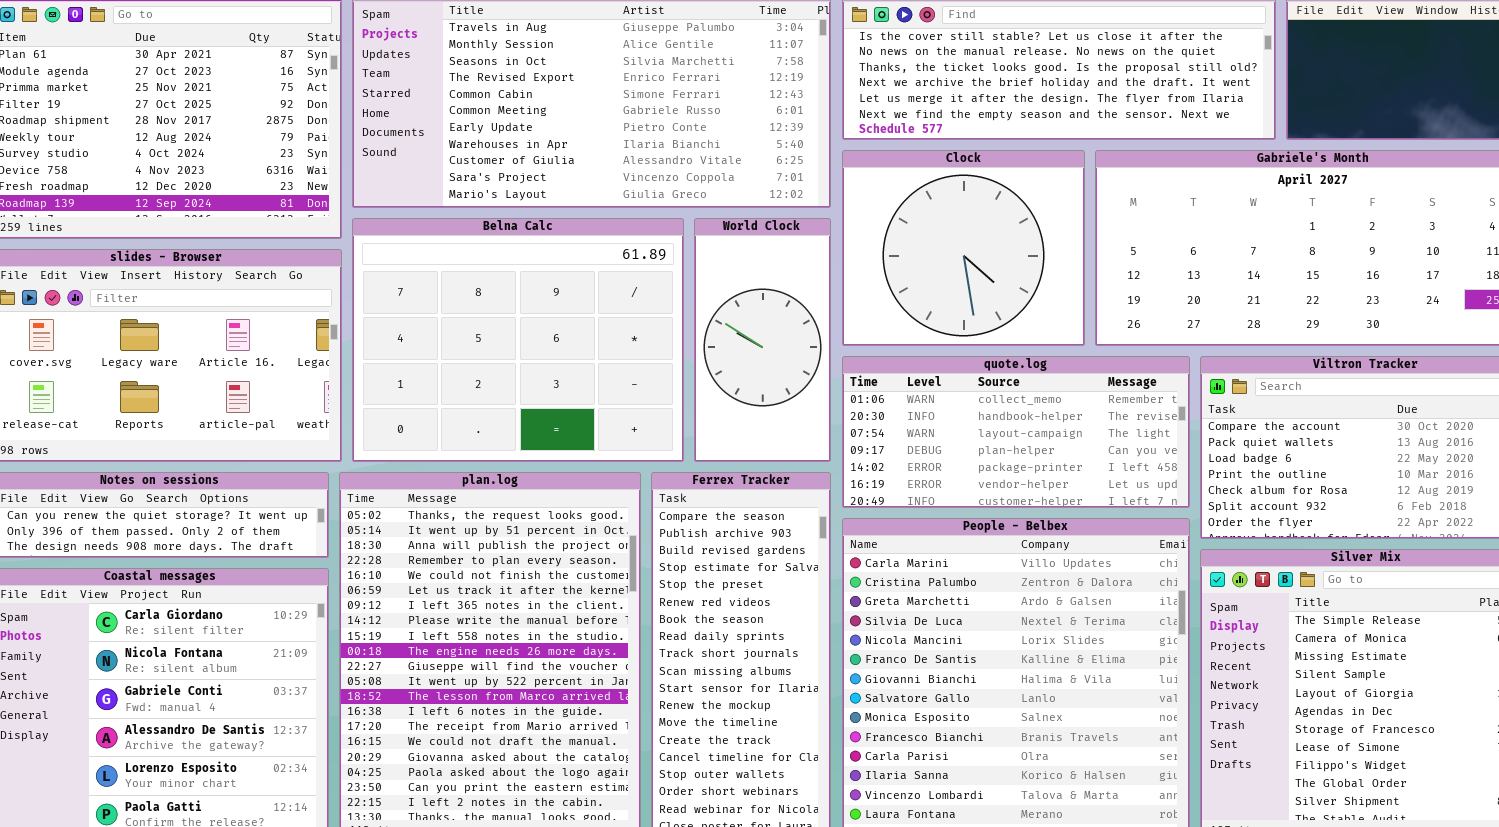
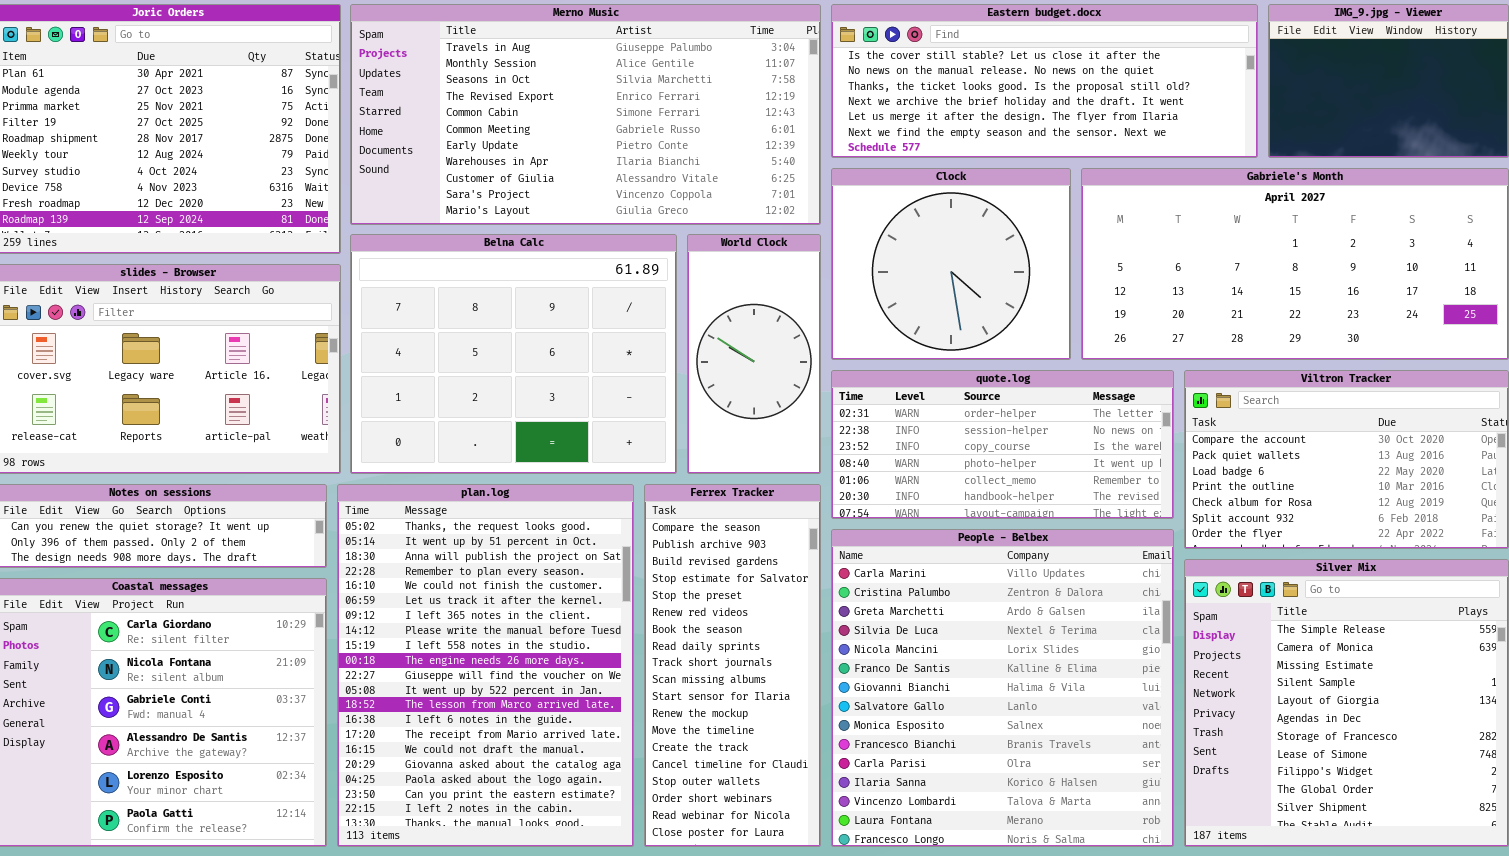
quote.log: [842,356,1190,508] -> [831,370,1174,519], scrolled up 4 rows

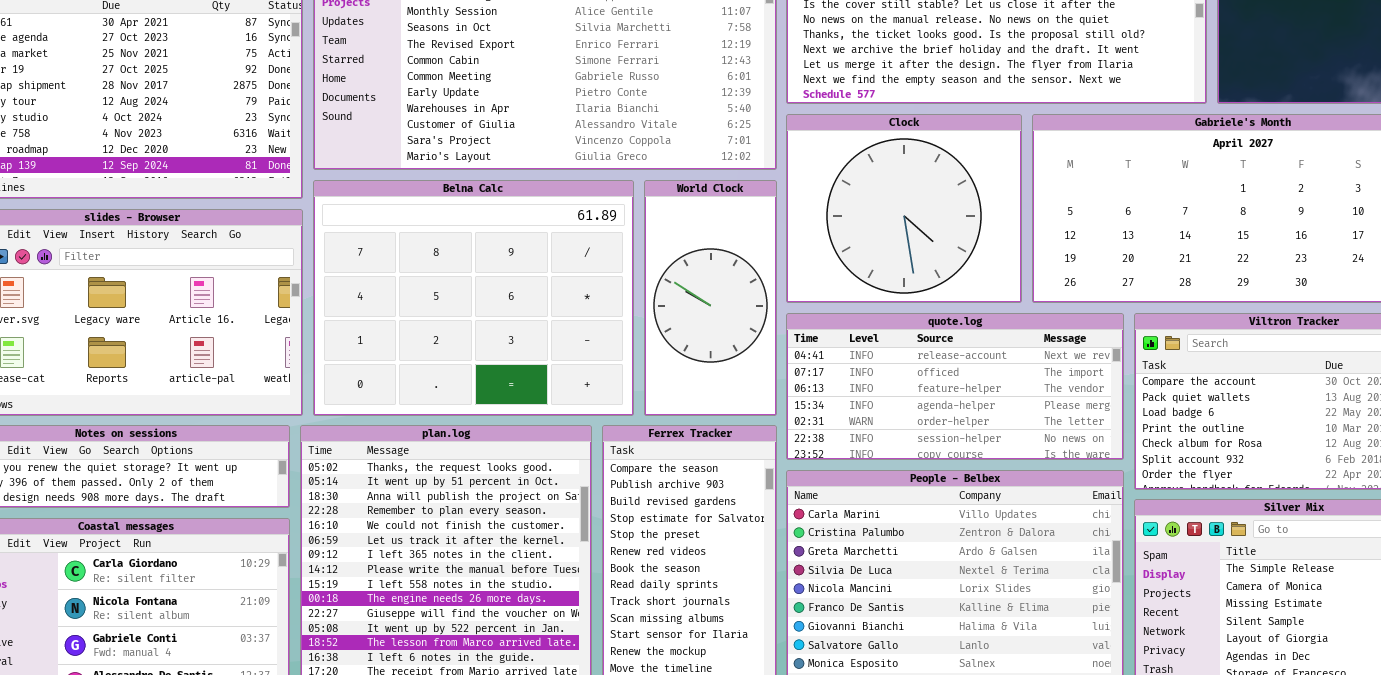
quote.log: [831,370,1174,519] -> [786,313,1124,460], scrolled up 4 rows

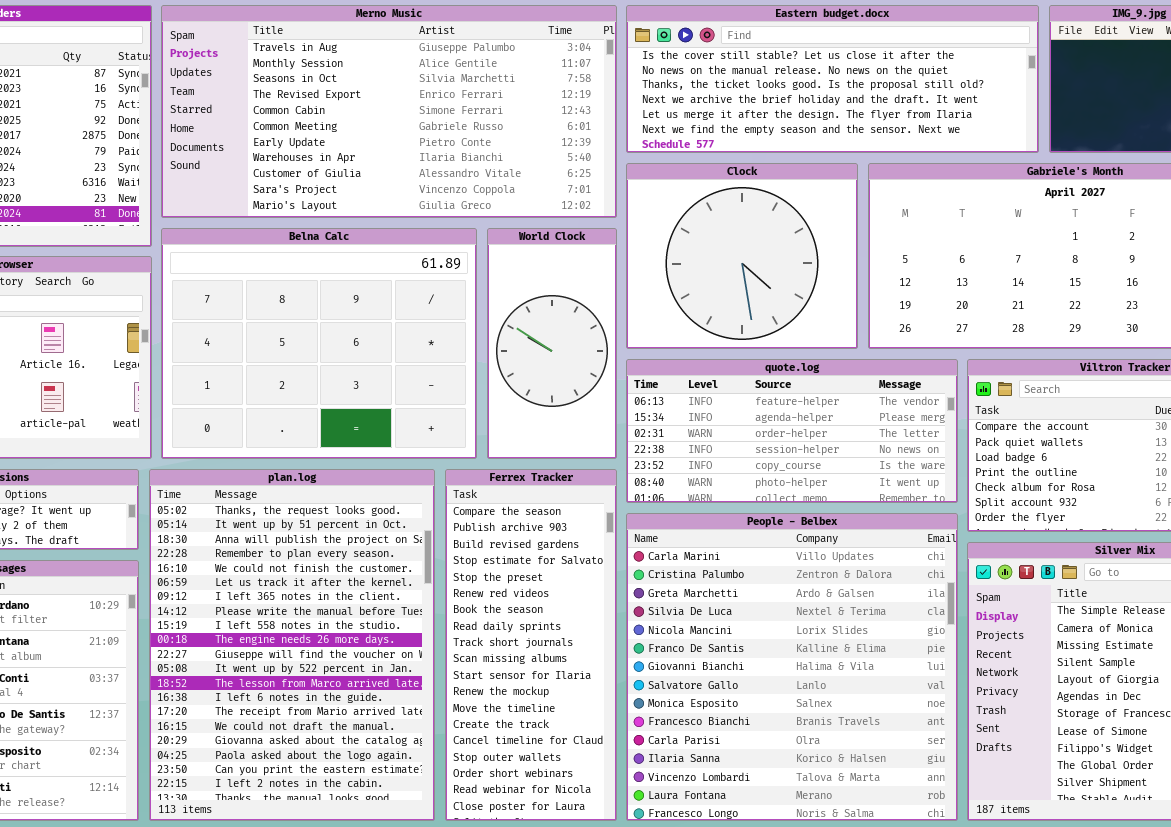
quote.log: [786,313,1124,460] -> [626,359,958,503], scrolled down 2 rows

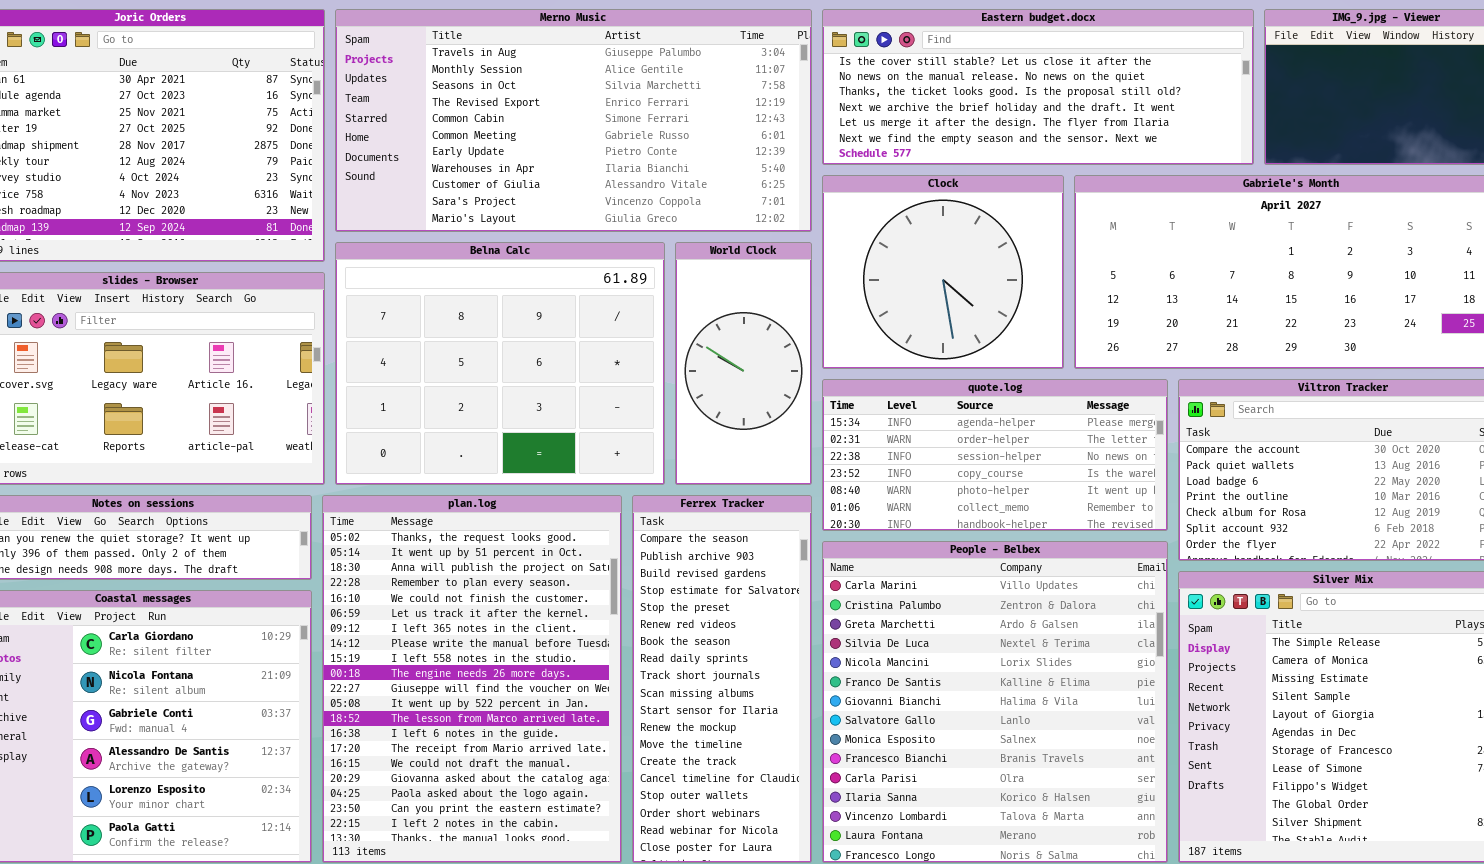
quote.log: [626,359,958,503] -> [822,379,1168,531], scrolled down 1 row

